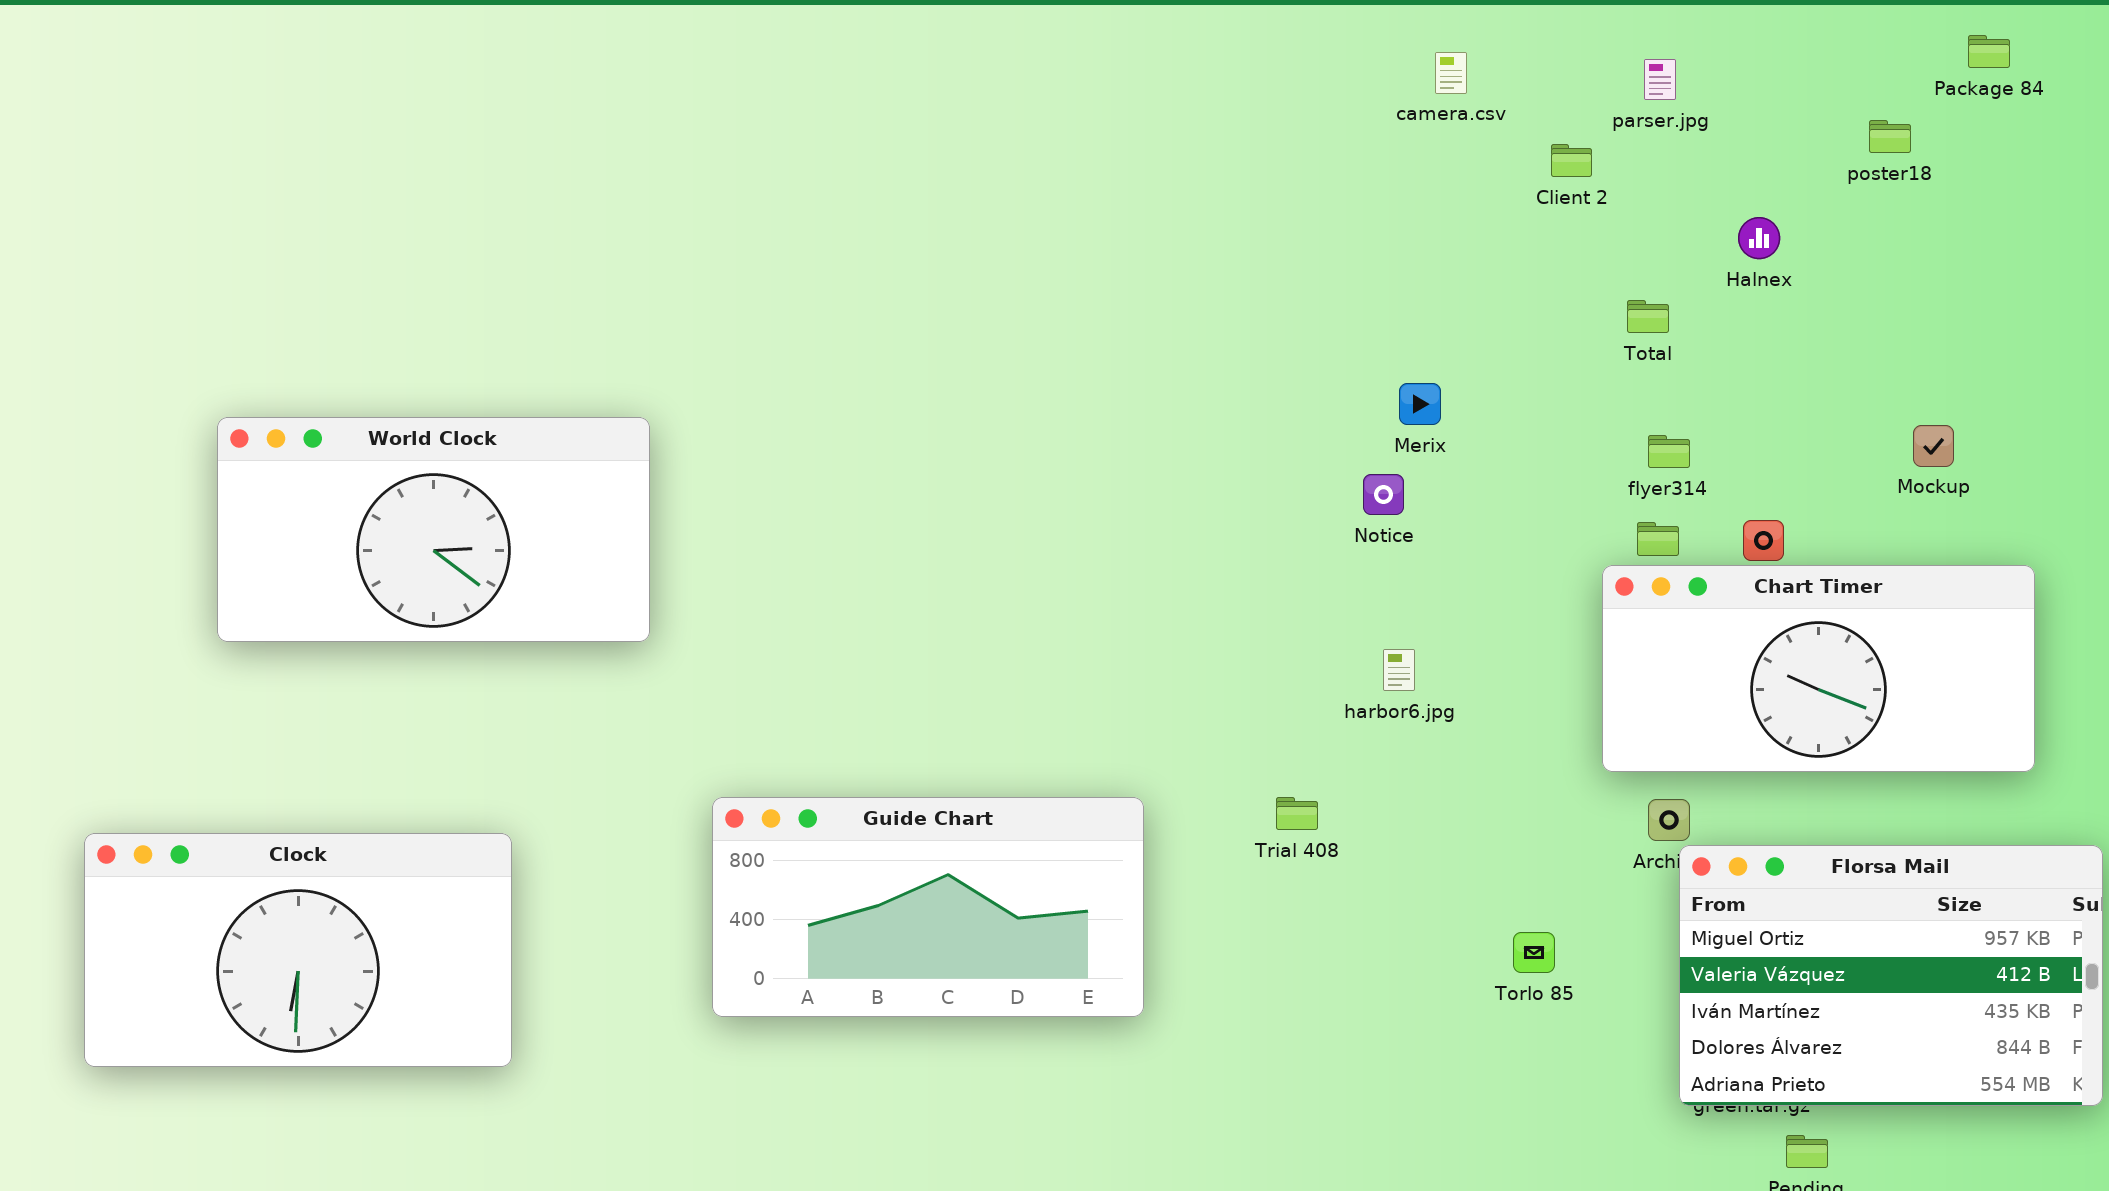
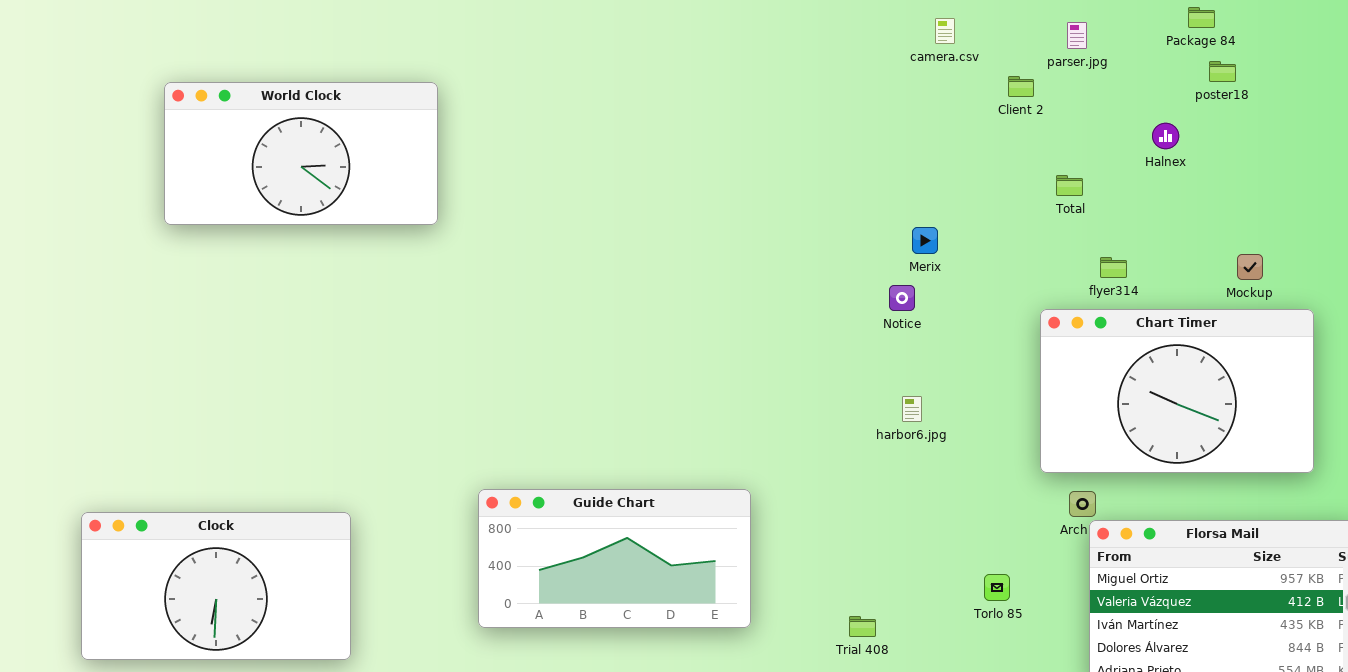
Package 84: [1968,35,2010,68] -> [1188,7,1215,28], moved
Halnex: [1738,217,1780,259] -> [1152,123,1179,149], moved
World Clock: [217,417,650,642] -> [164,82,438,225], moved
flyer314: [1648,435,1690,468] -> [1100,257,1127,278], moved
Chart Timer: [1602,565,2035,772] -> [1040,309,1314,473], resized
Trial 408: [1276,797,1318,830] -> [849,616,876,637], moved

